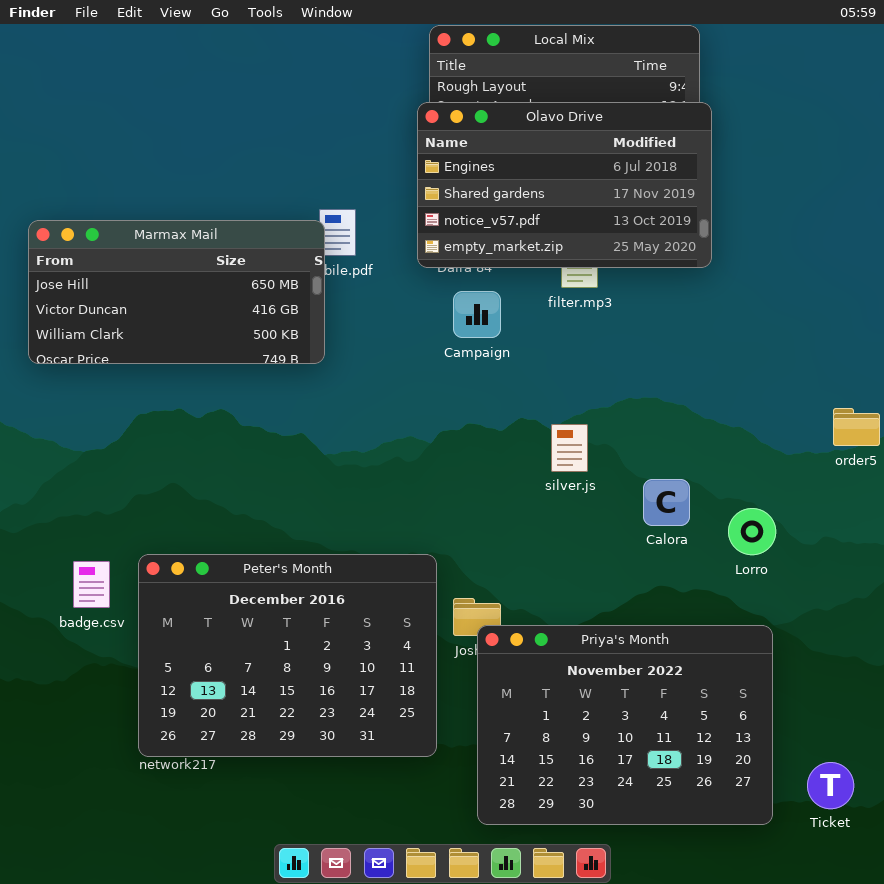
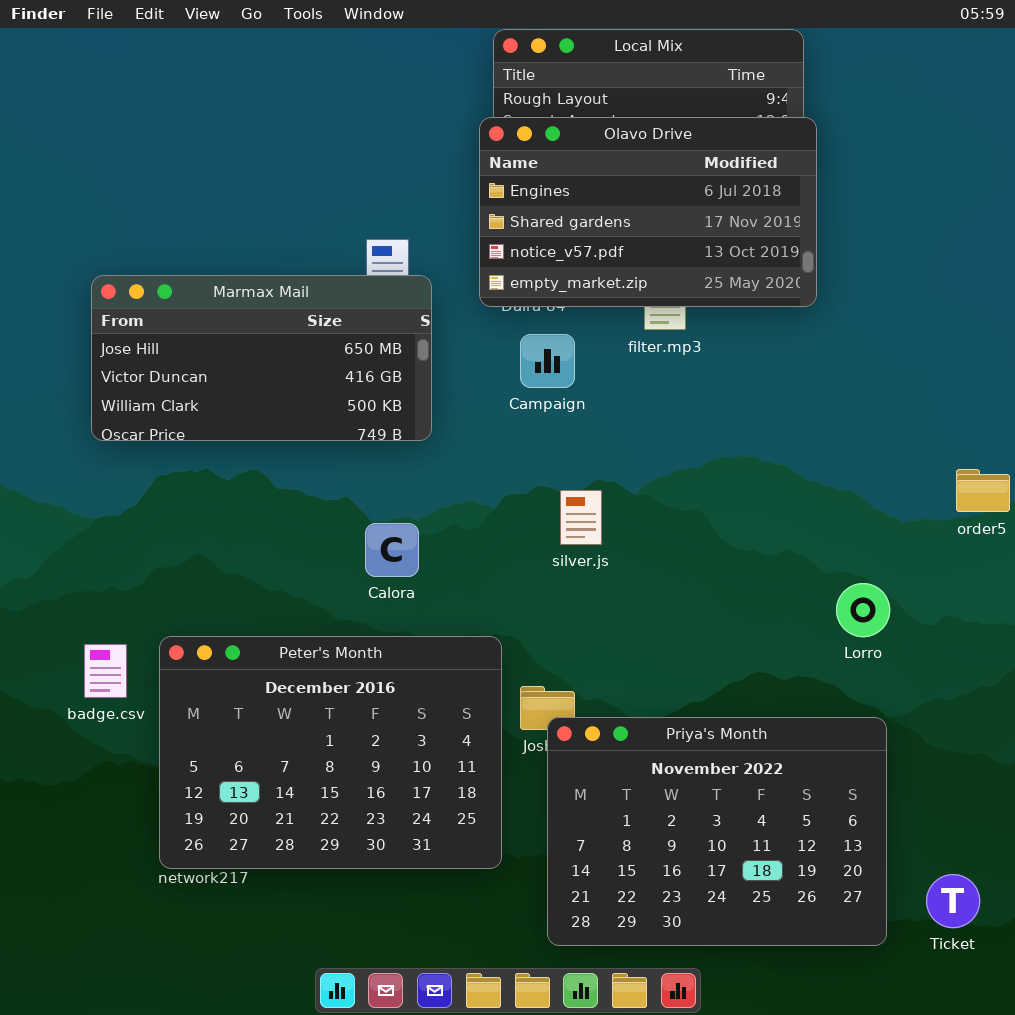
Marmax Mail: [28,220,325,364] -> [91,275,432,441], moved
silver.js: [551,424,588,472] -> [560,490,602,545], moved
Calora: [643,479,690,526] -> [365,523,419,577], moved

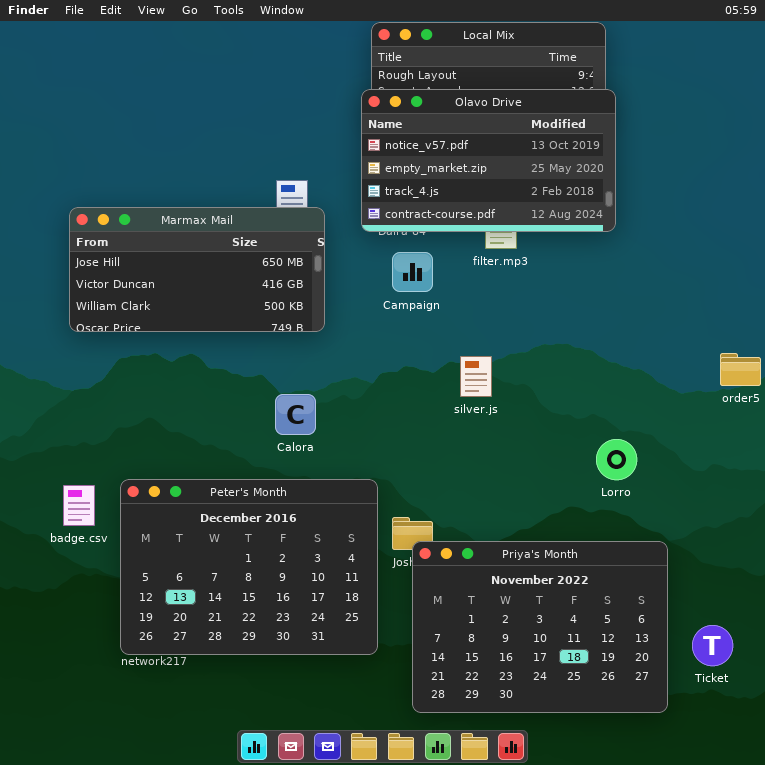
Olavo Drive: [479,117,817,307] -> [361,89,616,232], scrolled down 2 rows
silver.js: [560,490,602,545] -> [460,356,492,397], moved
Lorro: [836,583,890,637] -> [596,439,637,480], moved
Ticket: [926,874,980,928] -> [692,625,733,666], moved

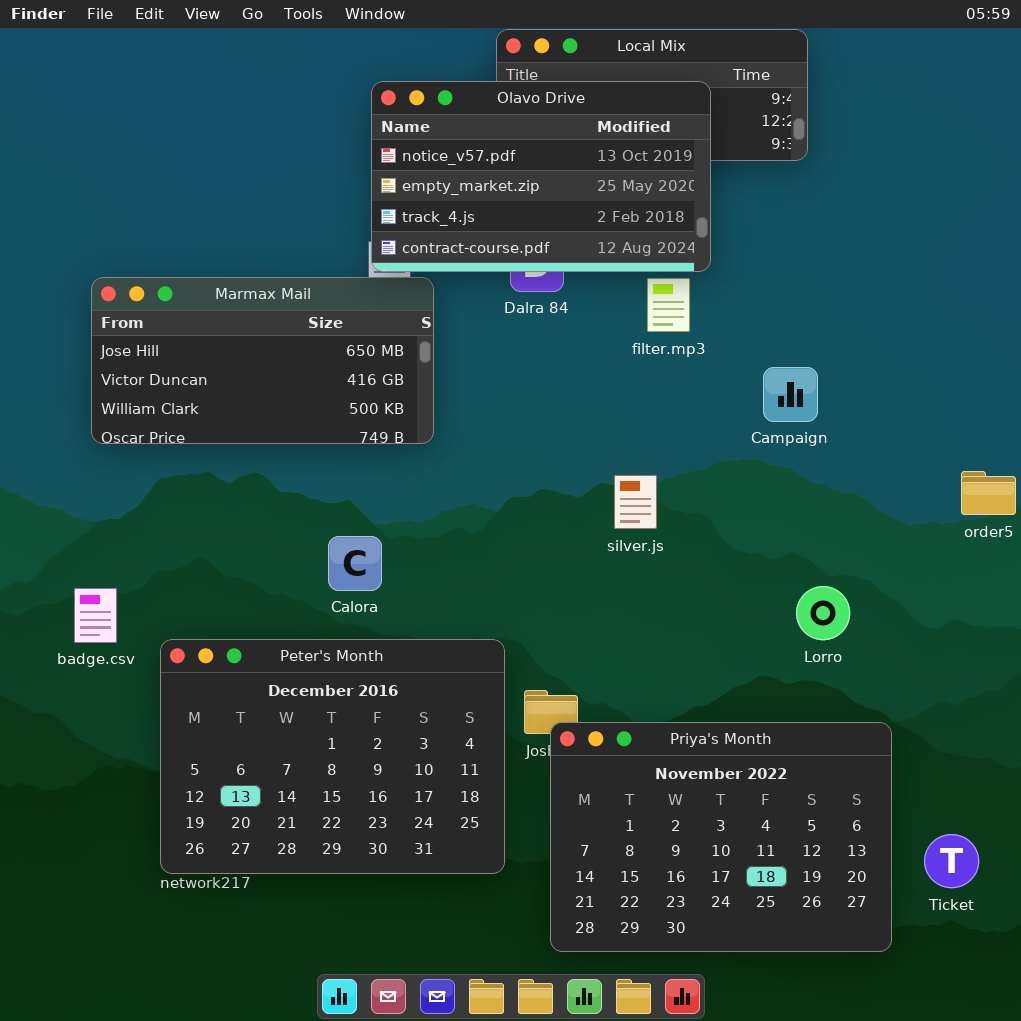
Olavo Drive: [361,89,616,232] -> [371,81,711,272], moved
Campaign: [392,252,433,292] -> [763,367,818,422], moved
Calora: [275,394,316,435] -> [328,536,382,591], moved
badge.csv: [63,485,95,526] -> [74,588,117,643], moved

